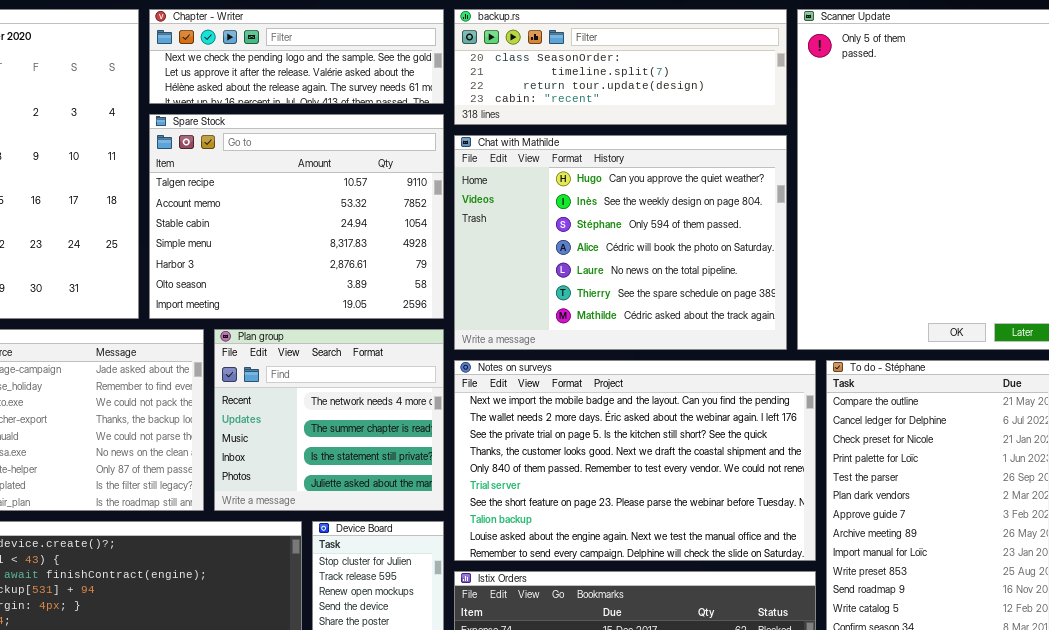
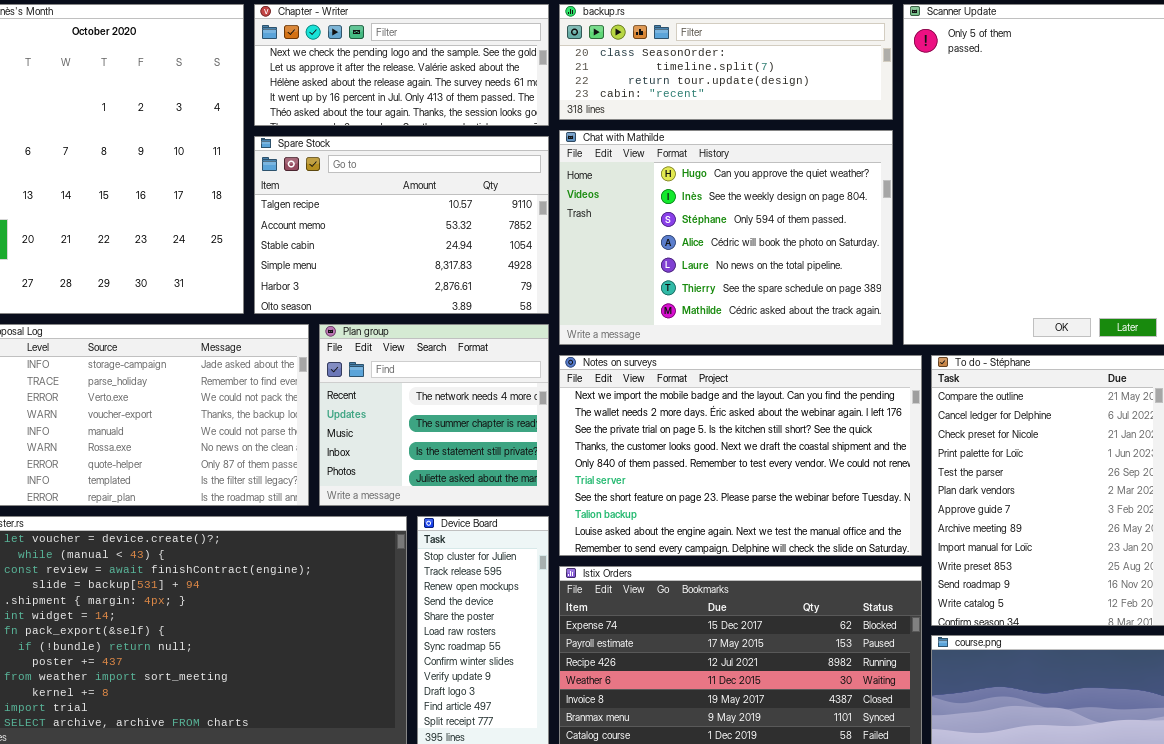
Chapter - Writer: [149,9,444,104] -> [254,4,549,126], resized
Spare Stock: [149,114,444,319] -> [254,136,549,314], resized

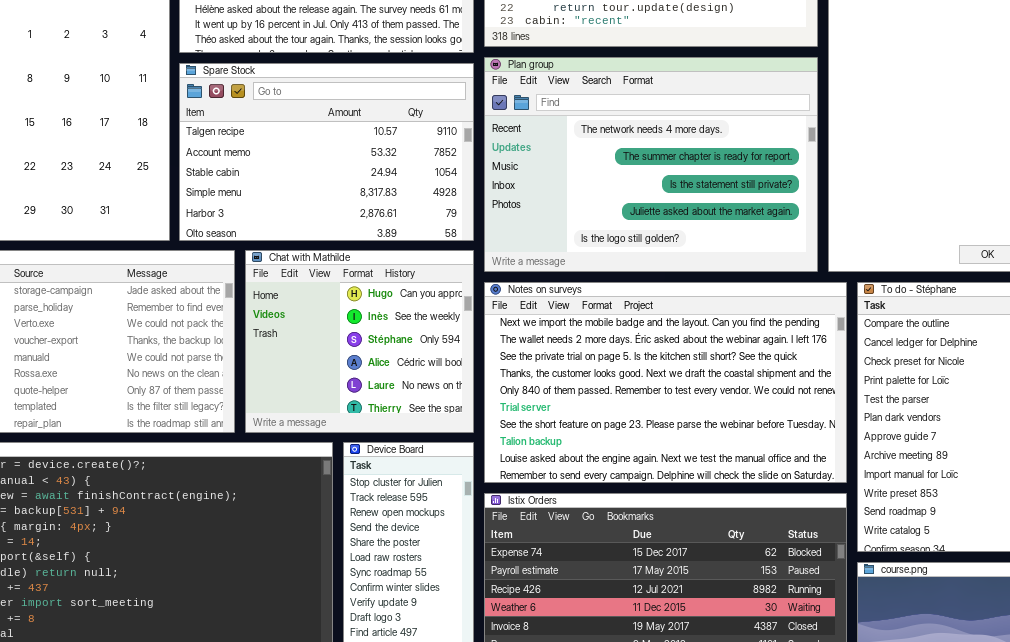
Chat with Mathilde: [559,130,893,345] -> [245,250,474,433], moved, resized
Plan group: [319,324,549,506] -> [484,57,818,272], moved, resized

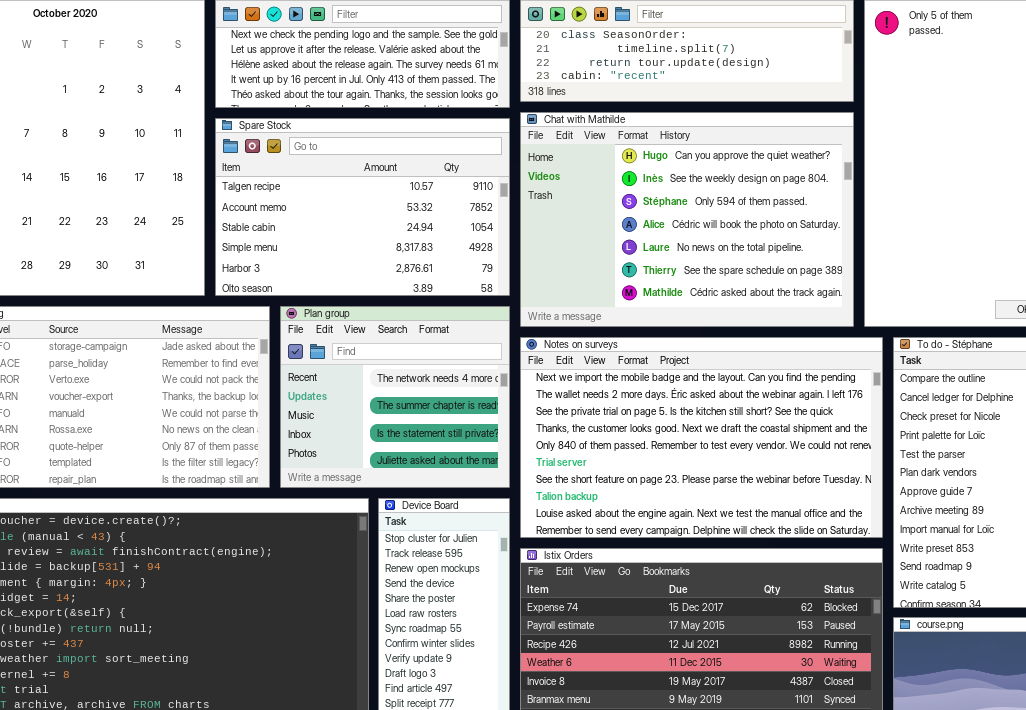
Plan group: [484,57,818,272] -> [280,306,510,488], moved, resized
Chat with Mathilde: [245,250,474,433] -> [520,112,854,327], moved, resized

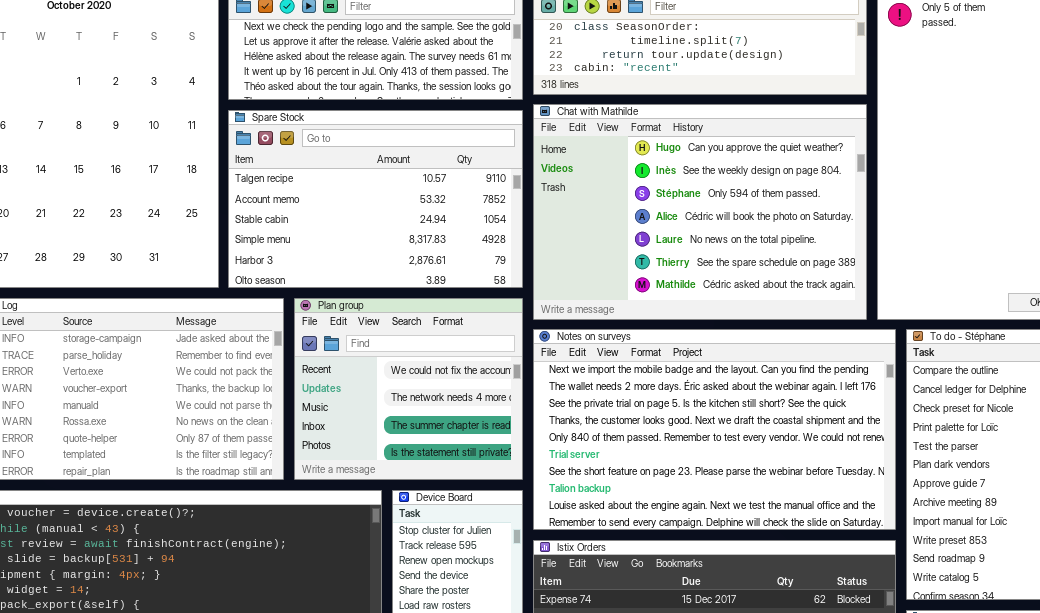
Plan group: [280,306,510,488] -> [294,298,523,480], scrolled up 1 row

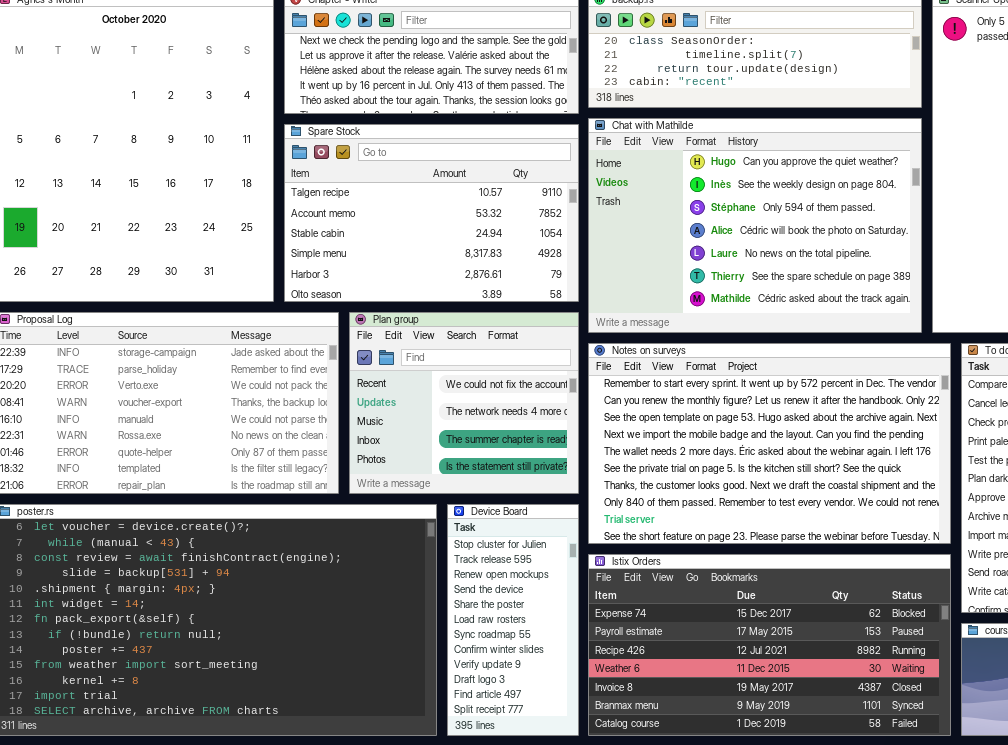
Notes on surveys: [533,329,896,530] -> [588,343,951,544], scrolled up 3 rows

